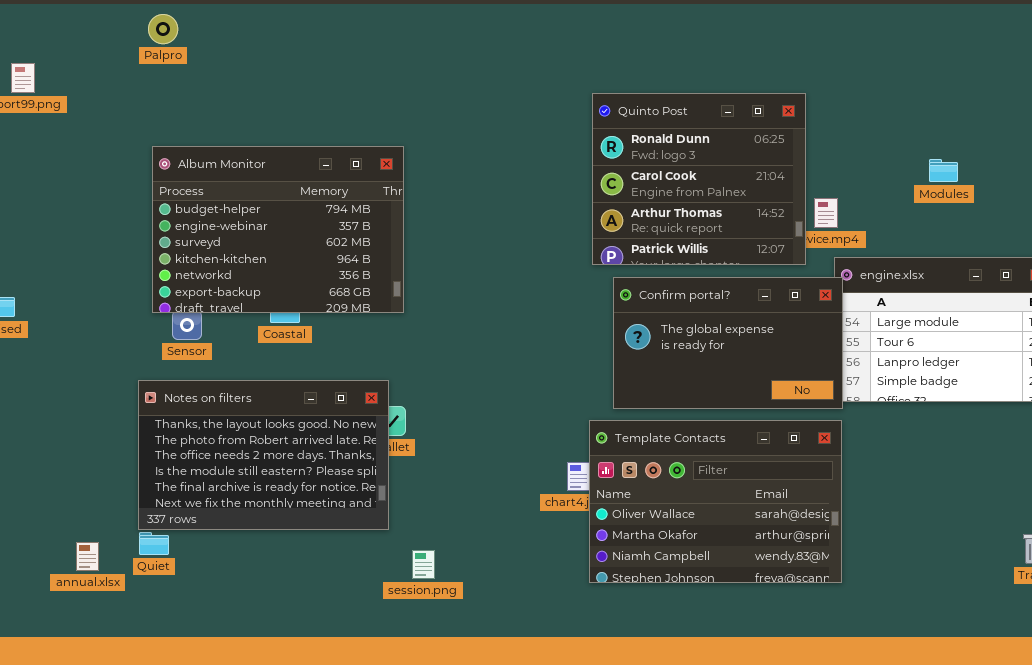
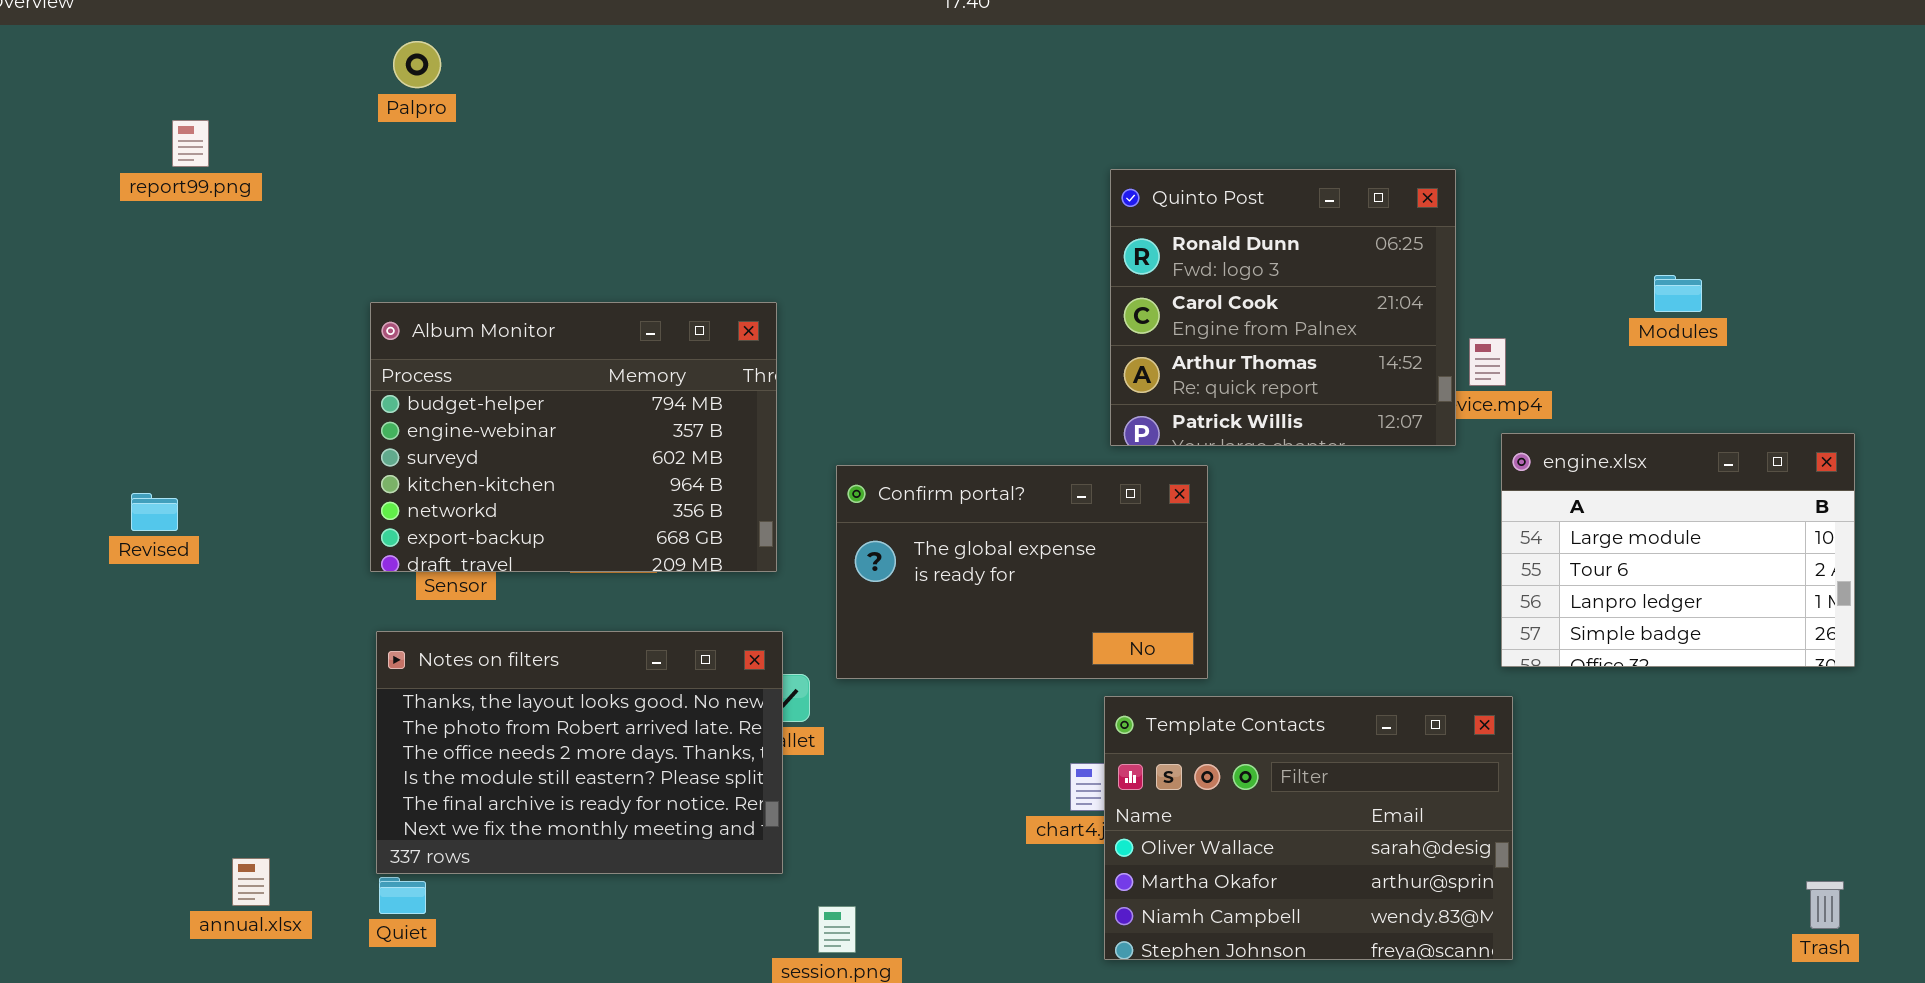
Album Monitor: [152,146,404,313] -> [370,302,777,572], moved
Confirm portal?: [613,277,843,409] -> [836,465,1208,679], moved
annual.xlsx: [76,542,99,571] -> [232,858,270,906], moved

